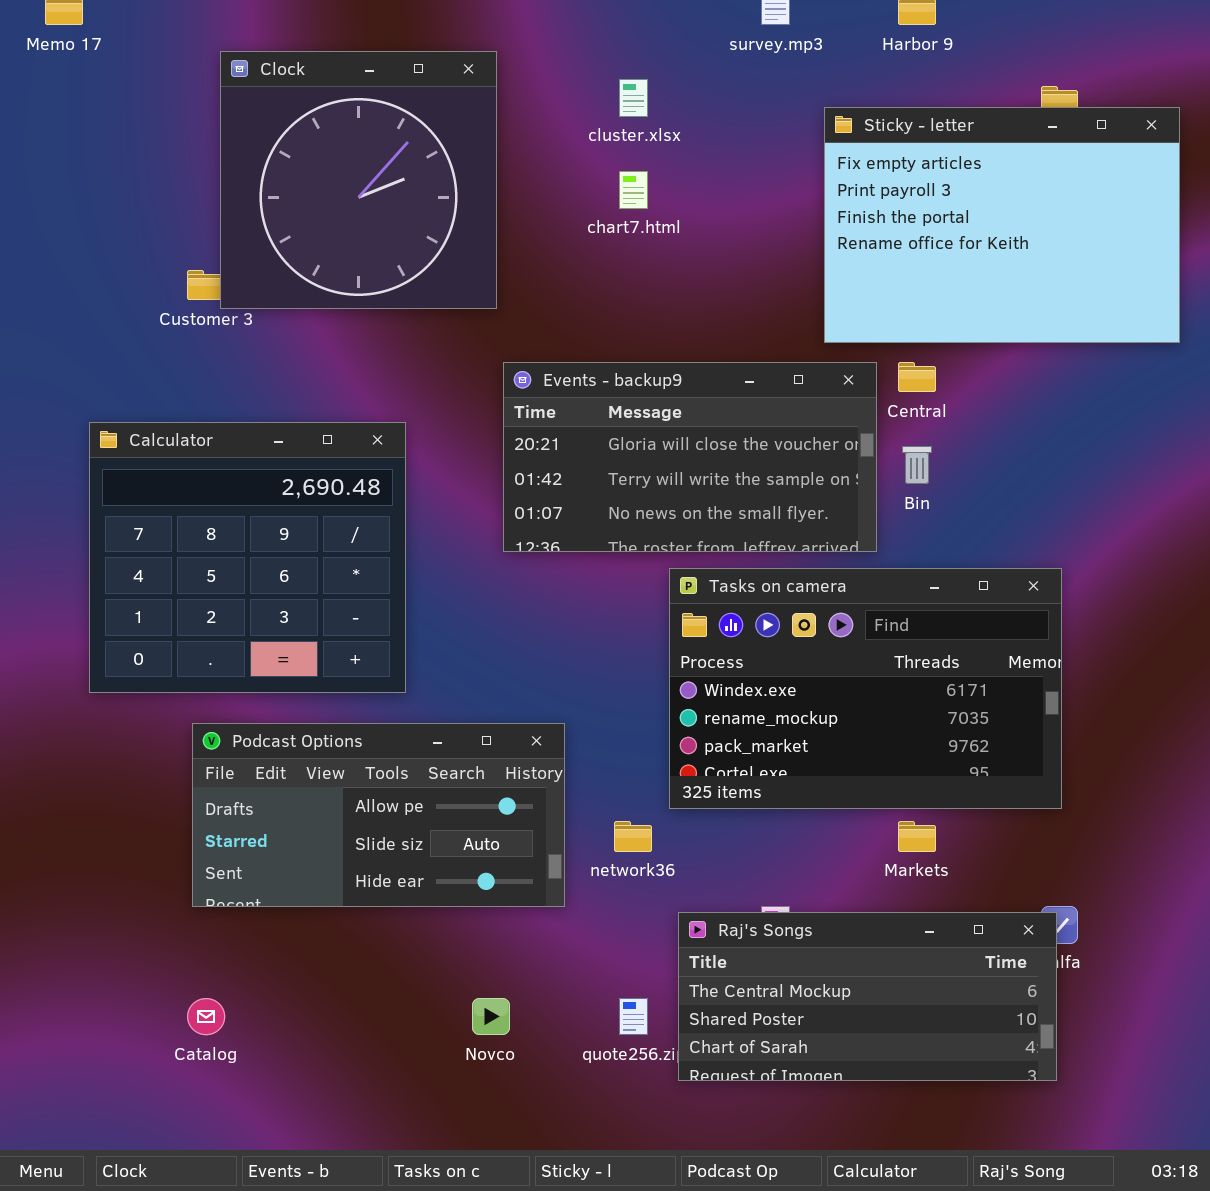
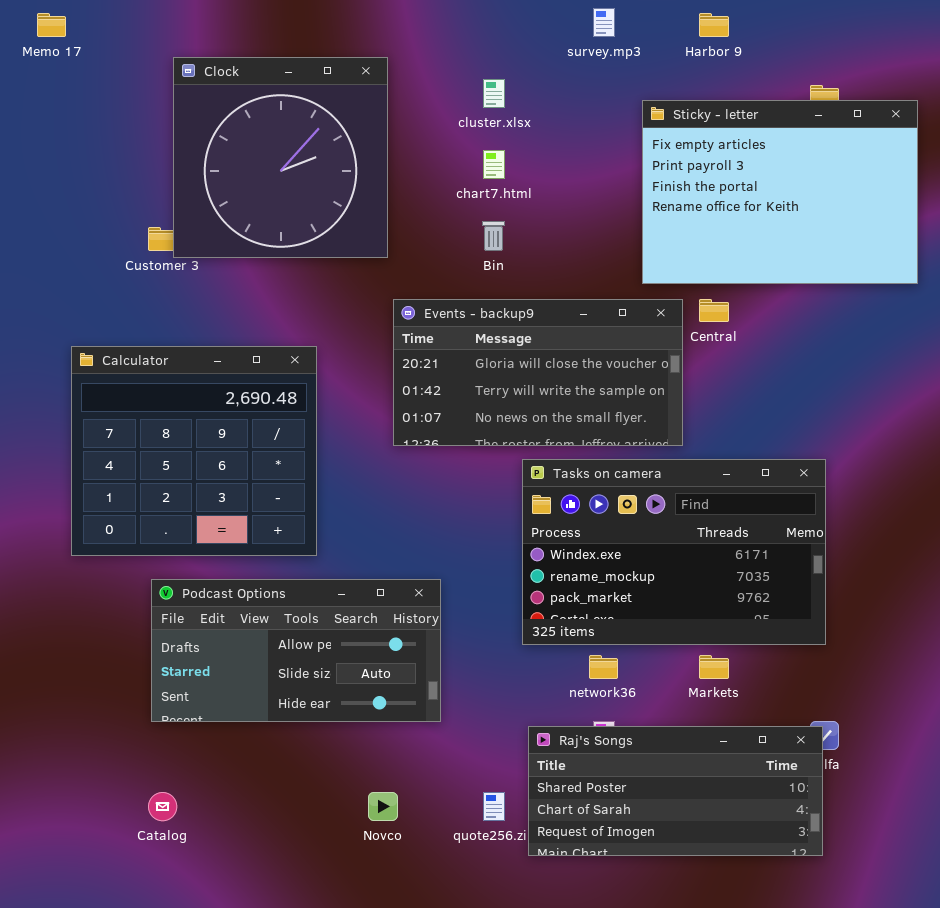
Bin: [902,446,932,484] -> [482,221,505,251], moved
network36: [614,821,652,852] -> [589,655,618,679], moved
Raj's Songs: [678,912,1057,1081] -> [528,726,823,856], scrolled down 1 row

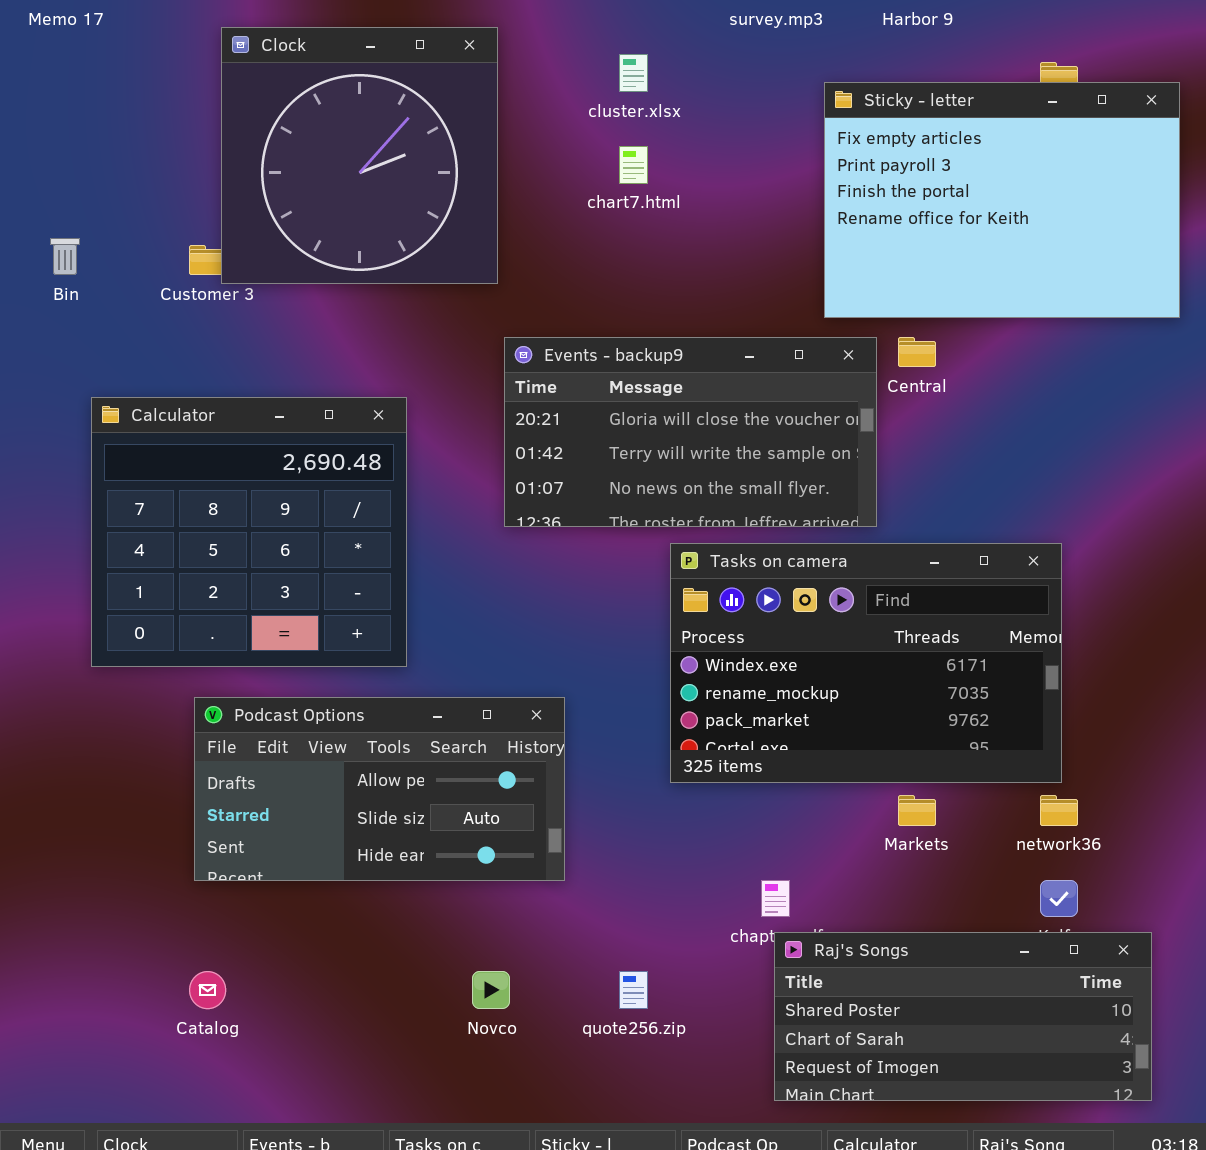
Bin: [482,221,505,251] -> [50,238,80,275], moved
network36: [589,655,618,679] -> [1040,795,1078,826], moved
Raj's Songs: [528,726,823,856] -> [774,932,1152,1101], moved

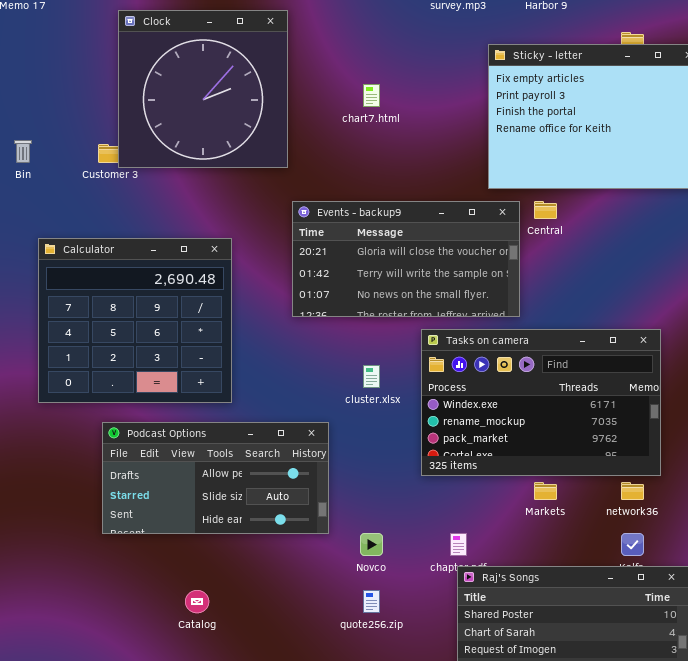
cluster.xlsx: [619,54,648,92] -> [363,365,380,388], moved
Tasks on camera: [670,543,1062,783] -> [421,329,661,476], moved
Catalog: [189,971,226,1009] -> [185,590,209,613], moved
Novco: [472,971,510,1009] -> [360,533,383,556], moved

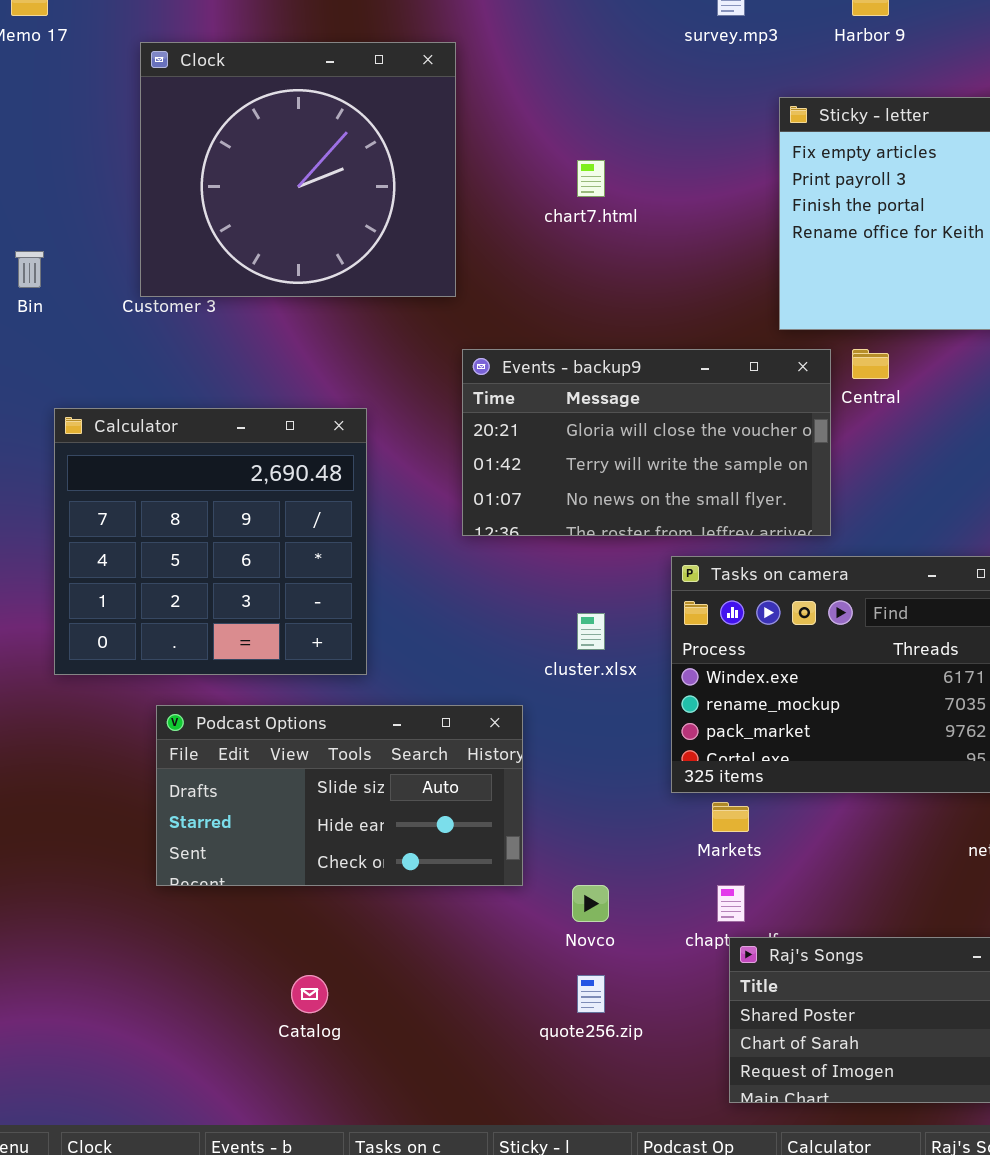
Clock: [118,10,288,168] -> [140,42,456,297], resized
Podcast Options: [102,422,329,534] -> [156,705,523,886], scrolled down 1 row
Markets: [534,482,557,500] -> [712,802,749,832], moved

